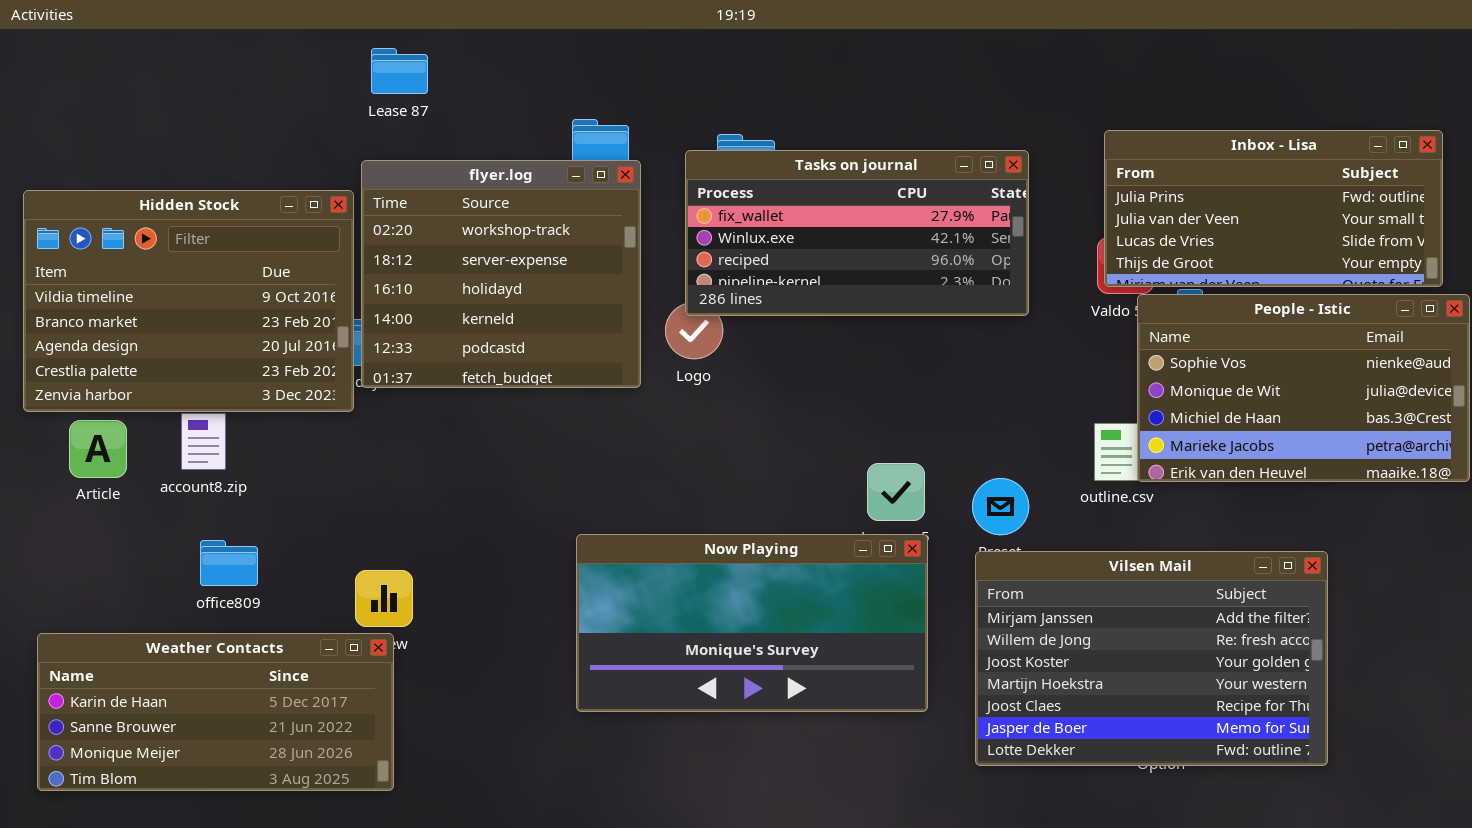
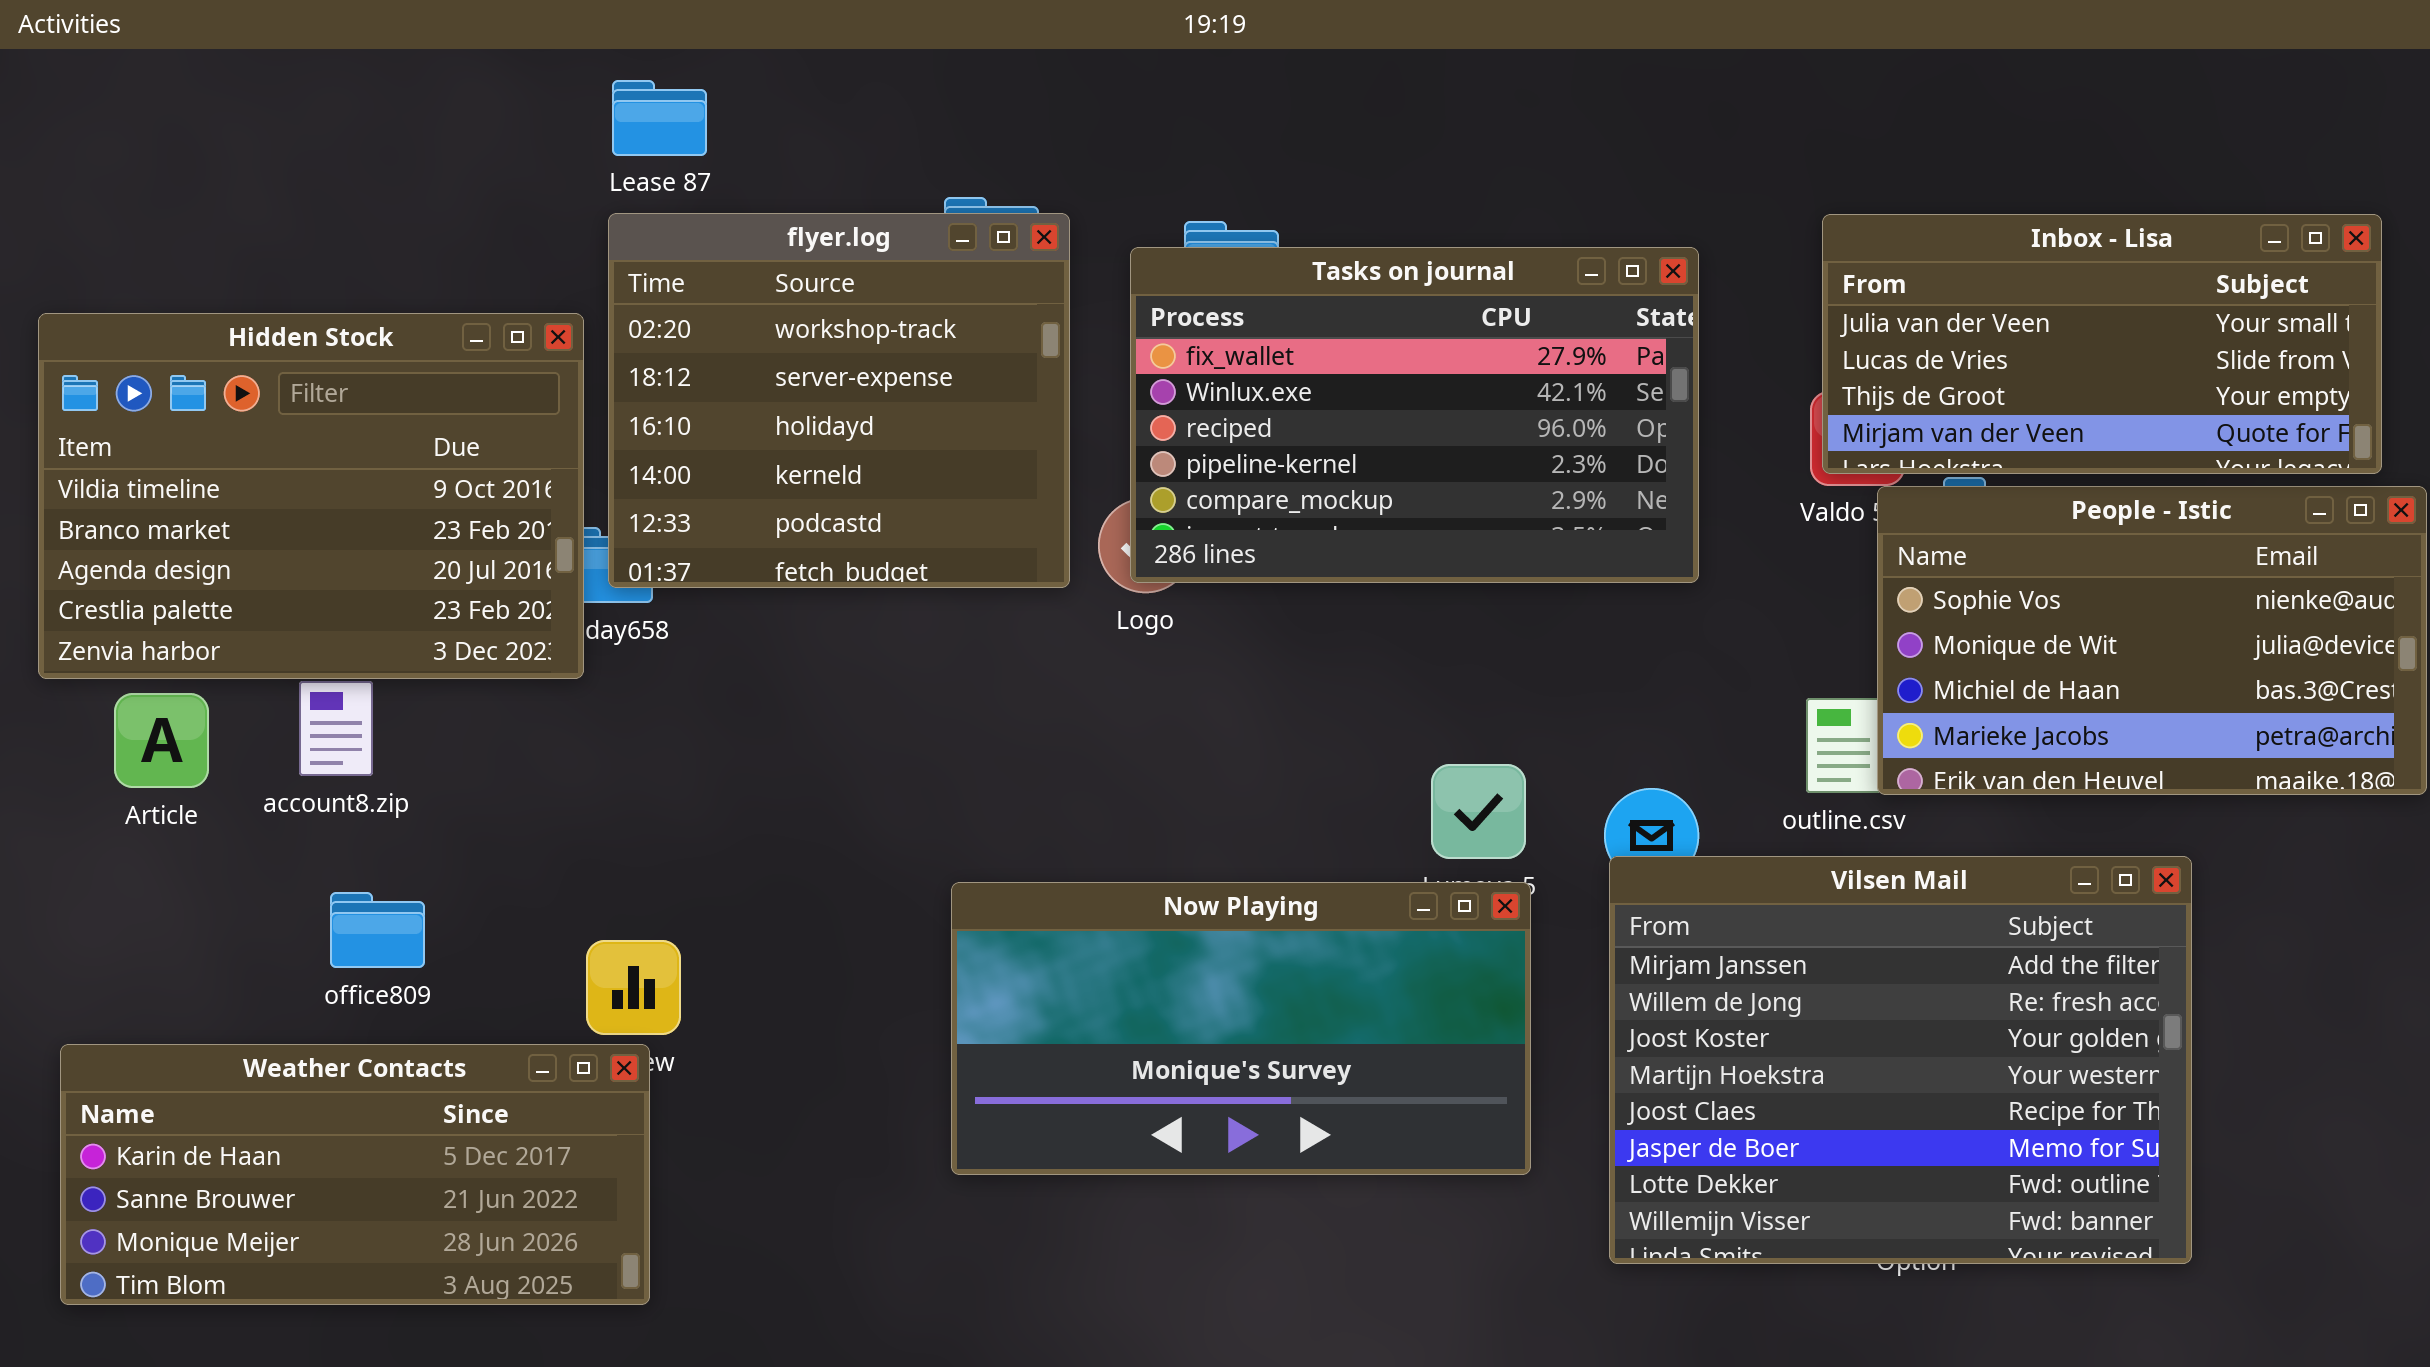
Inbox - Lisa: [1104,130,1443,287] -> [1822,214,2382,474], scrolled down 1 row
Tasks on journal: [685,150,1029,316] -> [1130,247,1699,583], resized
flyer.log: [361,160,641,388] -> [608,213,1070,588], moved
Vilsen Mail: [975,551,1328,766] -> [1609,856,2192,1264], resized

